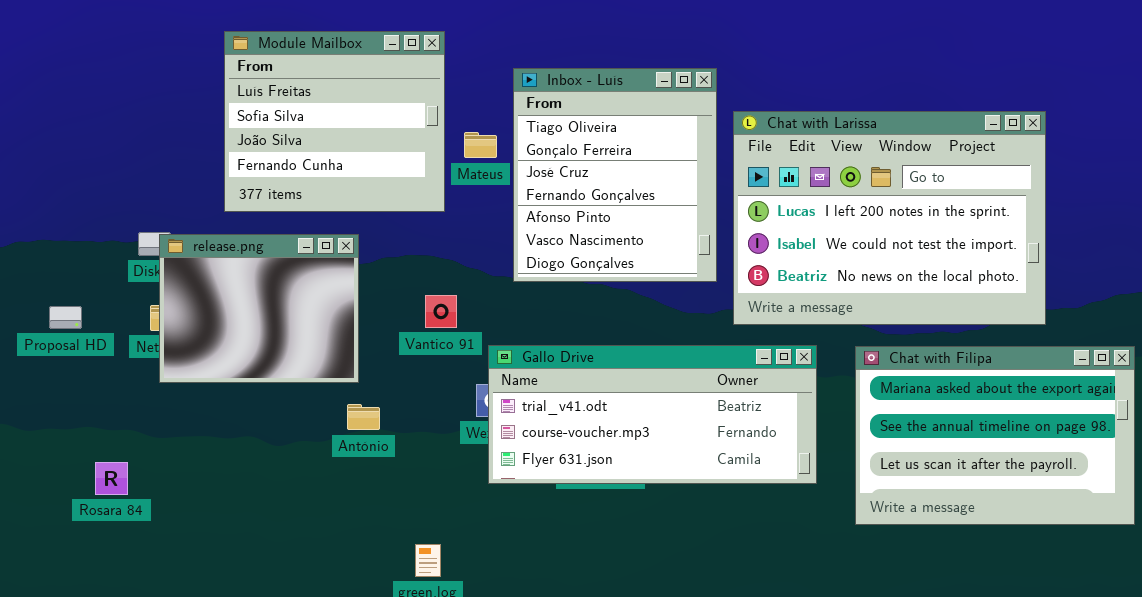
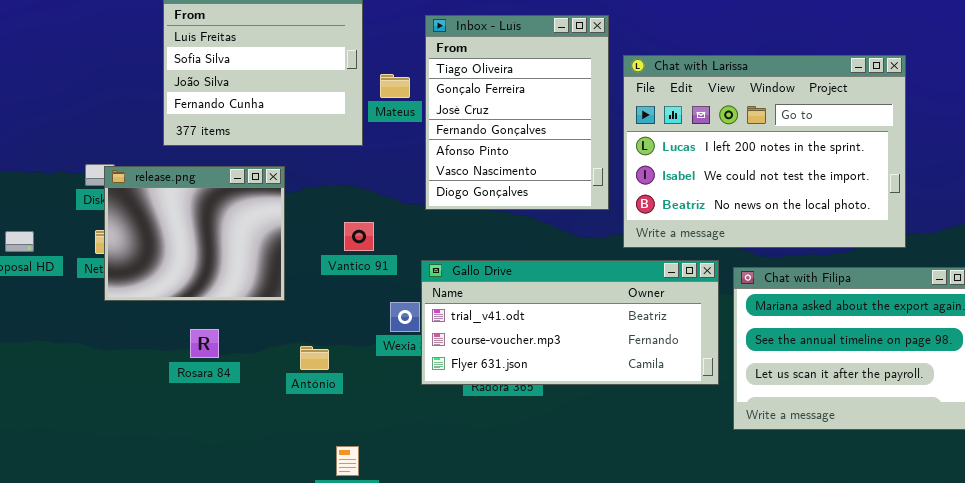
Gallo Drive: [488,345,817,484] -> [421,260,719,385], moved
António: [347,404,380,430] -> [300,346,329,370], moved
Rosara 84: [95,462,128,495] -> [190,329,219,358], moved

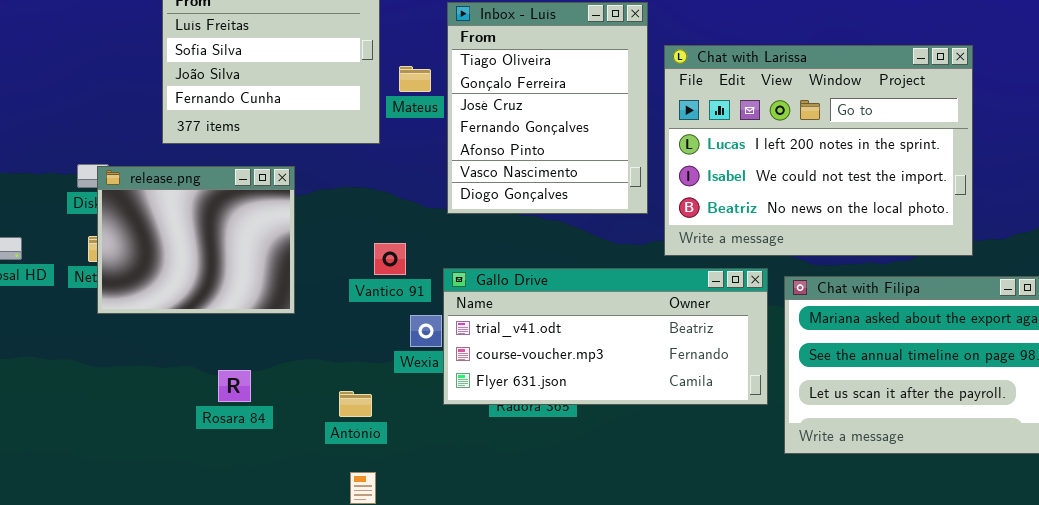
Vantico 91: [344,222,374,251] -> [374,243,406,275], moved
Rosara 84: [190,329,219,358] -> [218,370,251,402], moved
António: [300,346,329,370] -> [339,391,372,417], moved

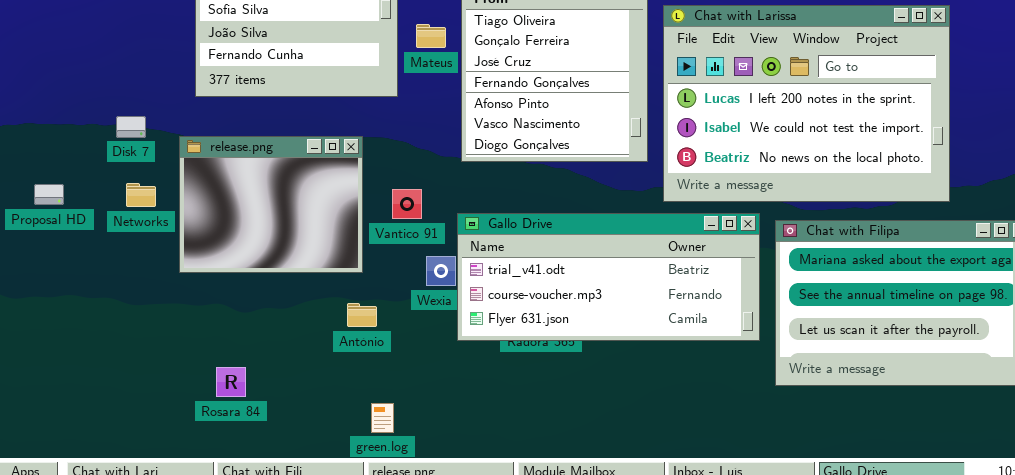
release.png: [97,166,295,314] -> [179,136,363,273], moved
Rosara 84: [218,370,251,402] -> [216,367,246,397], moved
António: [339,391,372,417] -> [347,303,377,327], moved

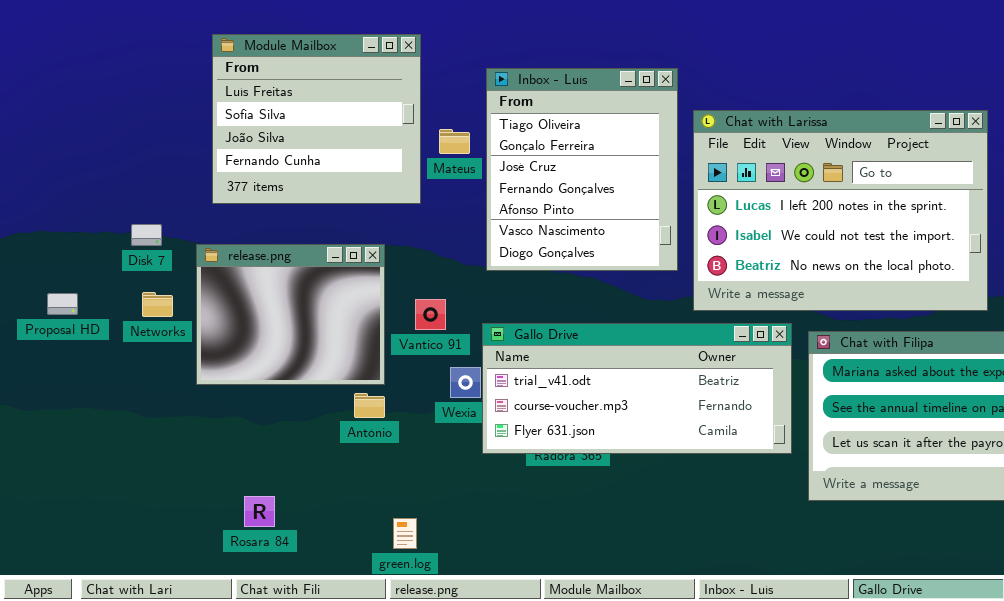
António: [347,303,377,327] -> [354,393,385,418], moved
Rosara 84: [216,367,246,397] -> [244,496,275,527], moved

